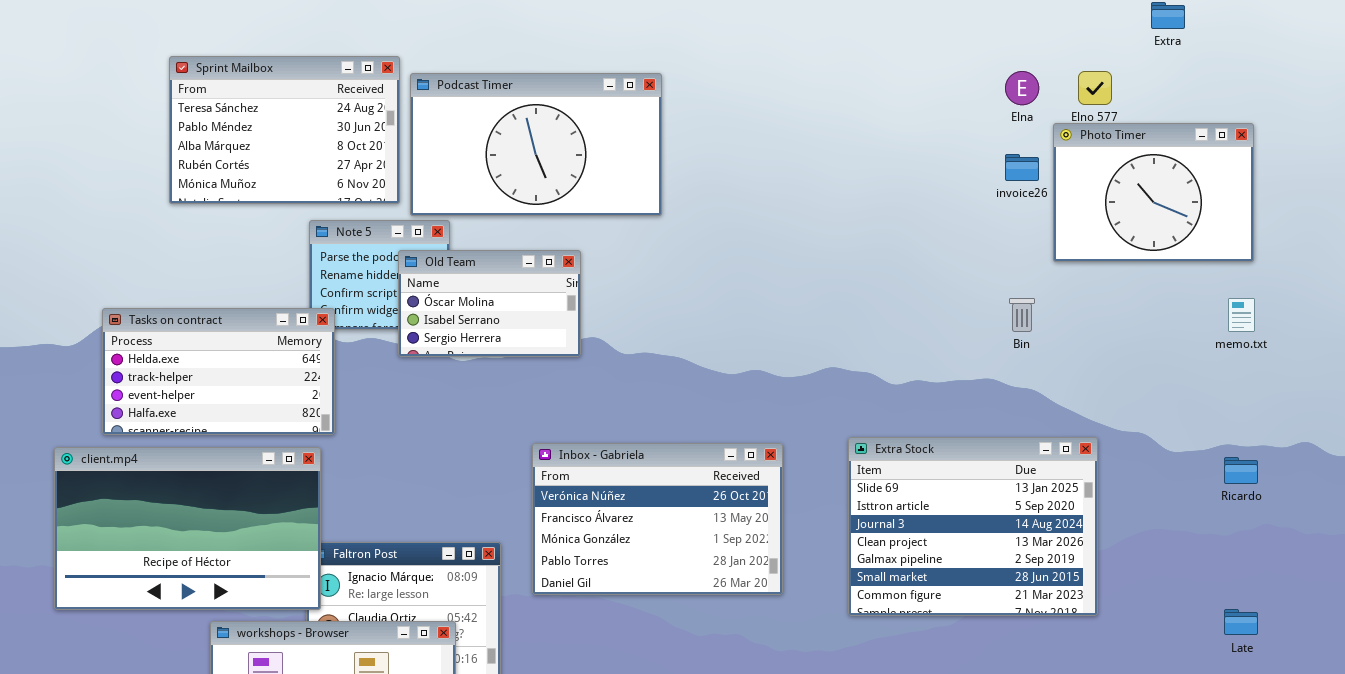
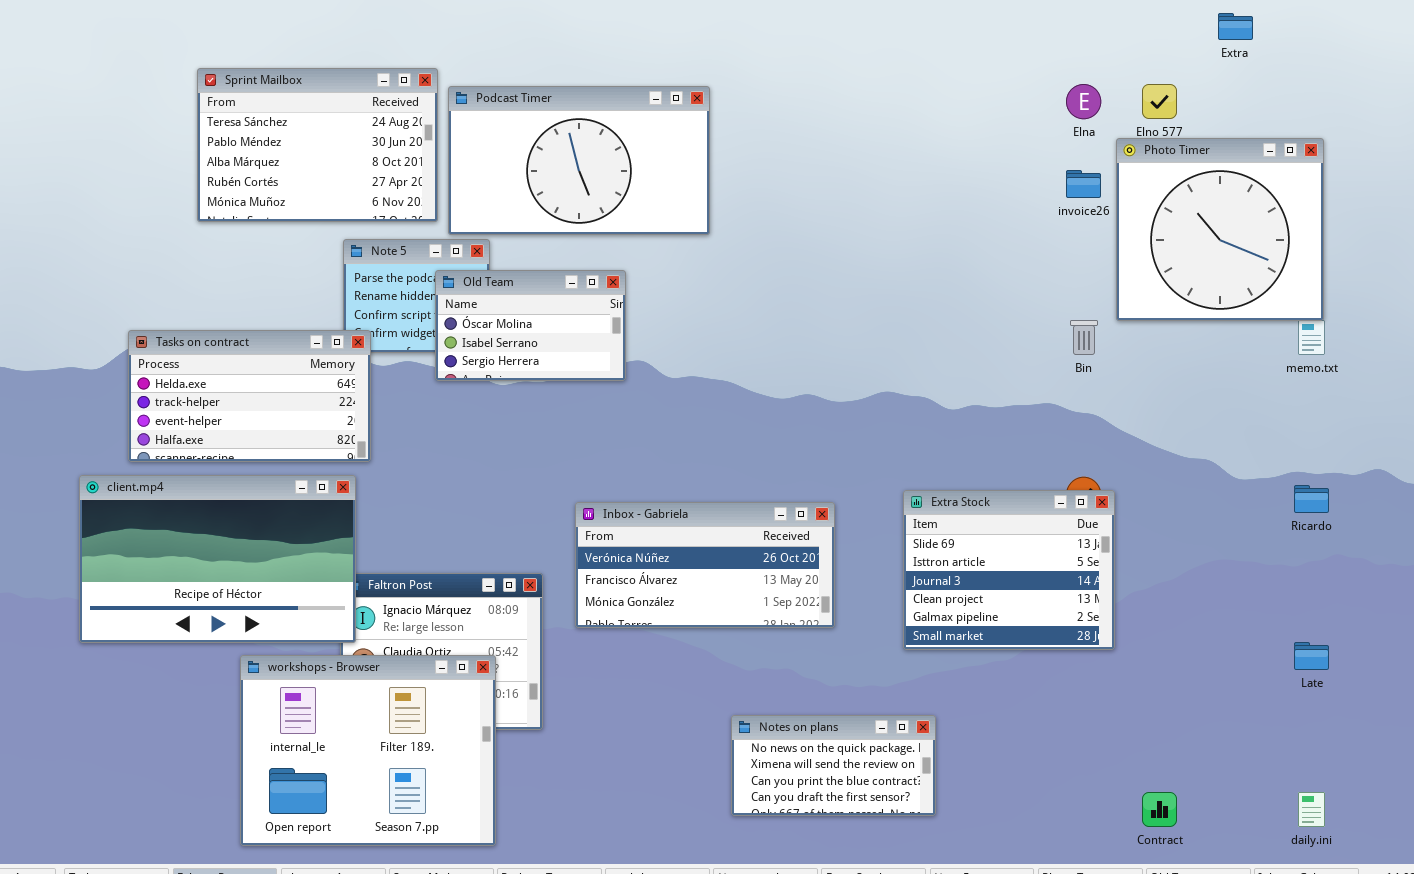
Photo Timer: [1053,123,1254,262] -> [1116,138,1324,321], resized
Extra Stock: [848,437,1098,616] -> [903,490,1115,650], resized
Inbox - Gabriela: [532,443,783,595] -> [575,502,835,628], resized

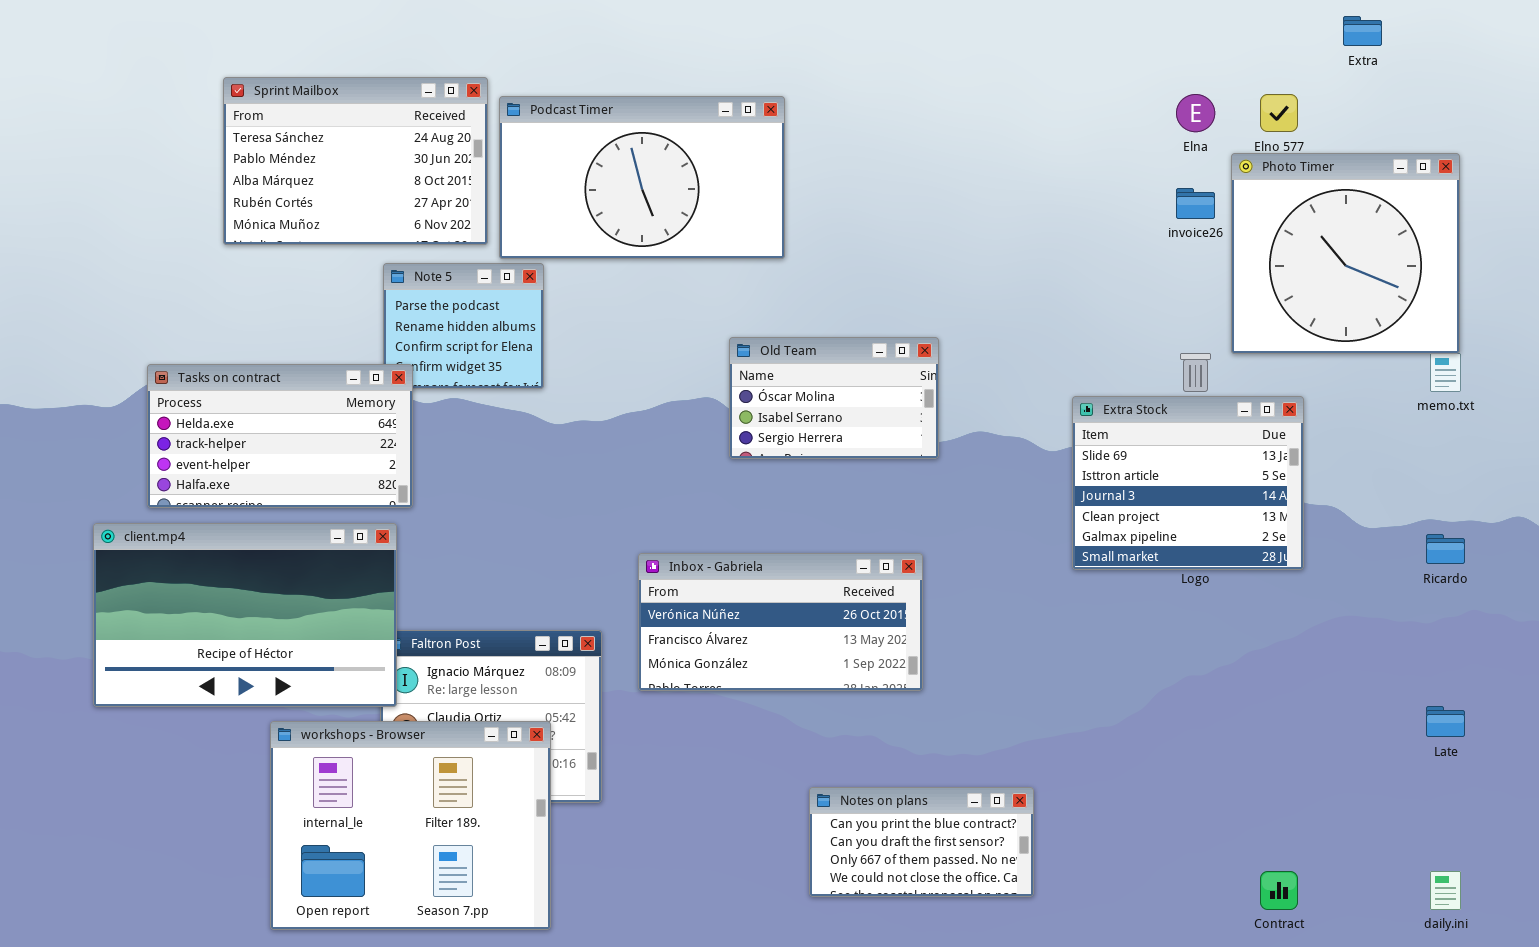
Old Team: [435,270,626,381] -> [729,337,939,459], moved
Extra Stock: [903,490,1115,650] -> [1072,396,1304,570], moved
Notes on plans: [731,715,936,816] -> [809,787,1034,897], scrolled down 2 rows

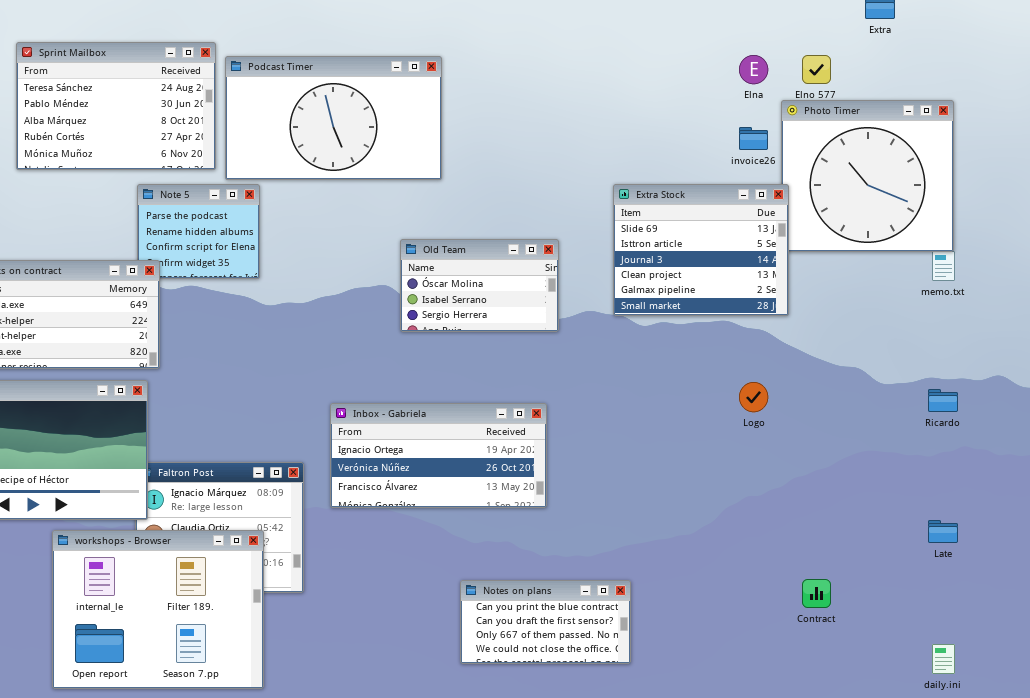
Extra Stock: [1072,396,1304,570] -> [613,184,789,316], moved
Inbox - Gabriela: [638,553,923,691] -> [330,403,547,508], scrolled up 1 row
Contract: [1260,871,1298,910] -> [802,579,831,608], moved

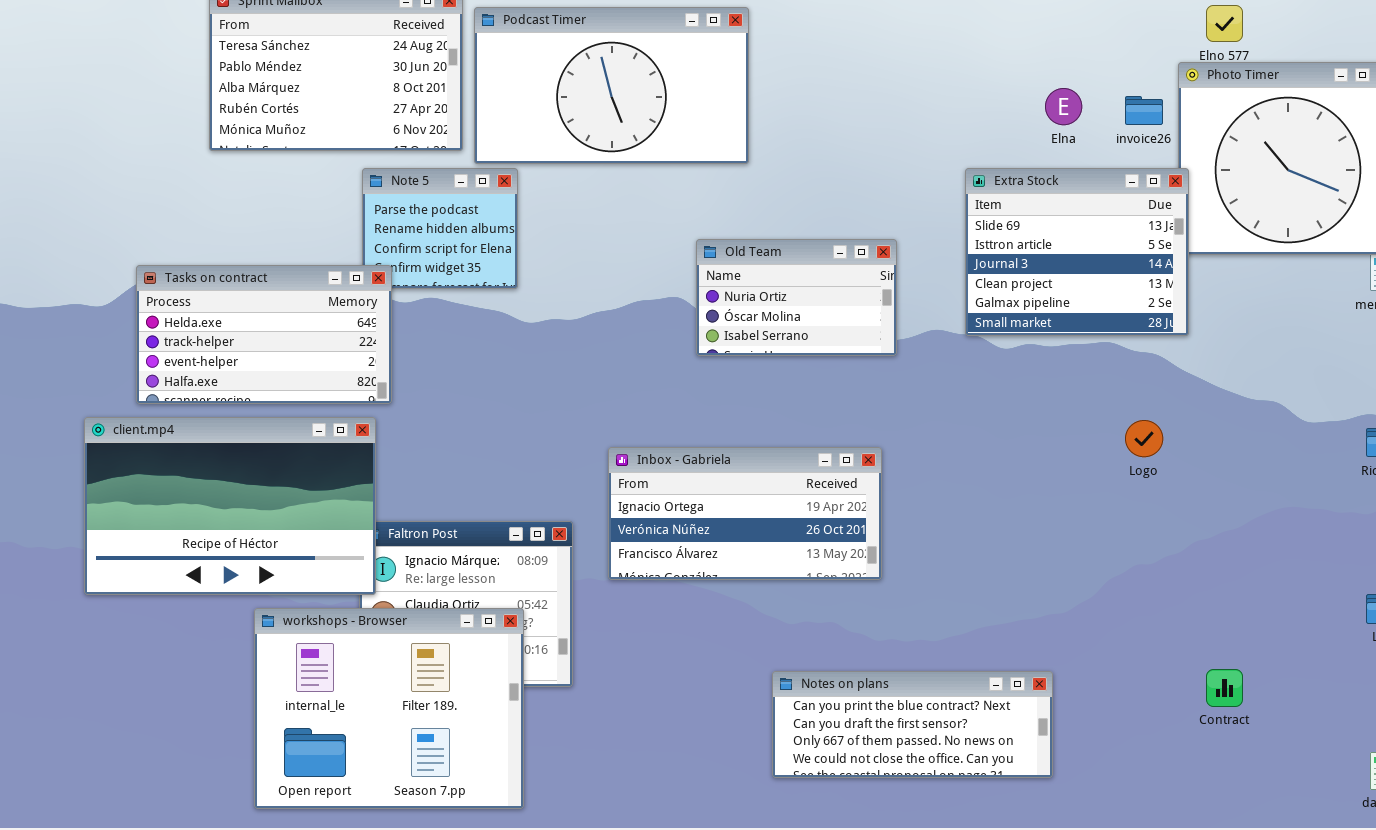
Elna: [739,55,768,84] -> [1045,88,1082,125], moved
Old Team: [400,239,559,332] -> [696,239,897,356], scrolled up 1 row
Notes on plans: [460,580,631,664] -> [772,671,1053,778], resized

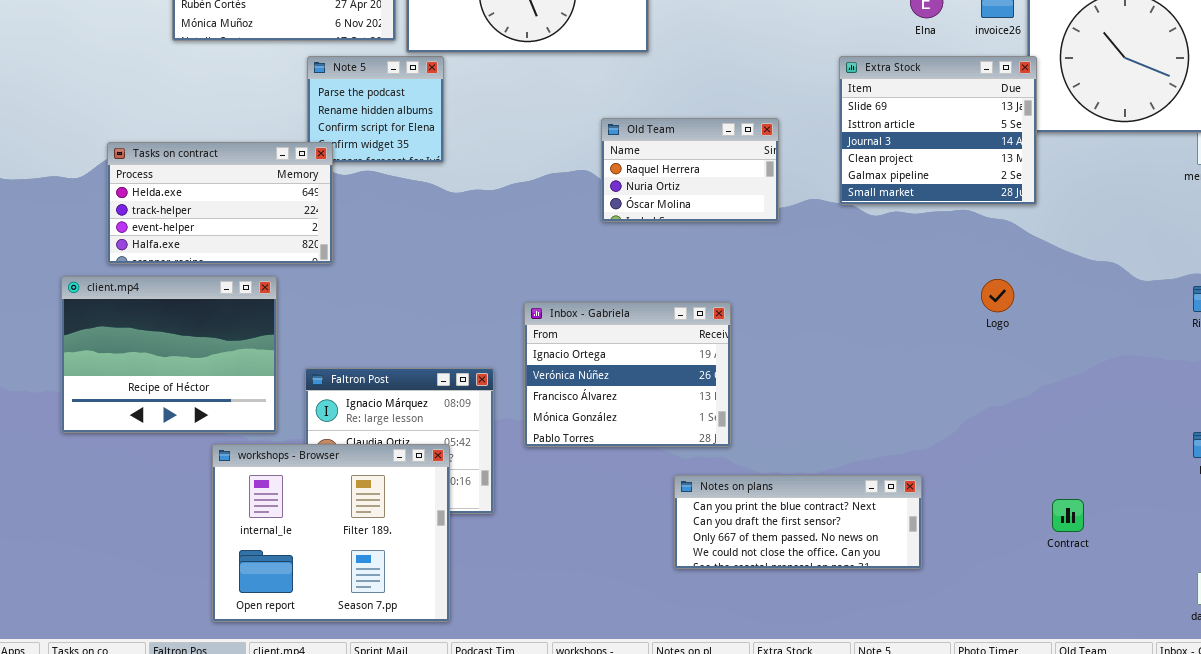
Old Team: [696,239,897,356] -> [601,118,779,222], scrolled up 1 row
client.mp4: [84,417,376,595] -> [61,276,277,433], resized
Inbox - Gabriela: [608,447,882,580] -> [524,302,731,447], resized
Notes on plans: [772,671,1053,778] -> [674,475,922,569], moved

